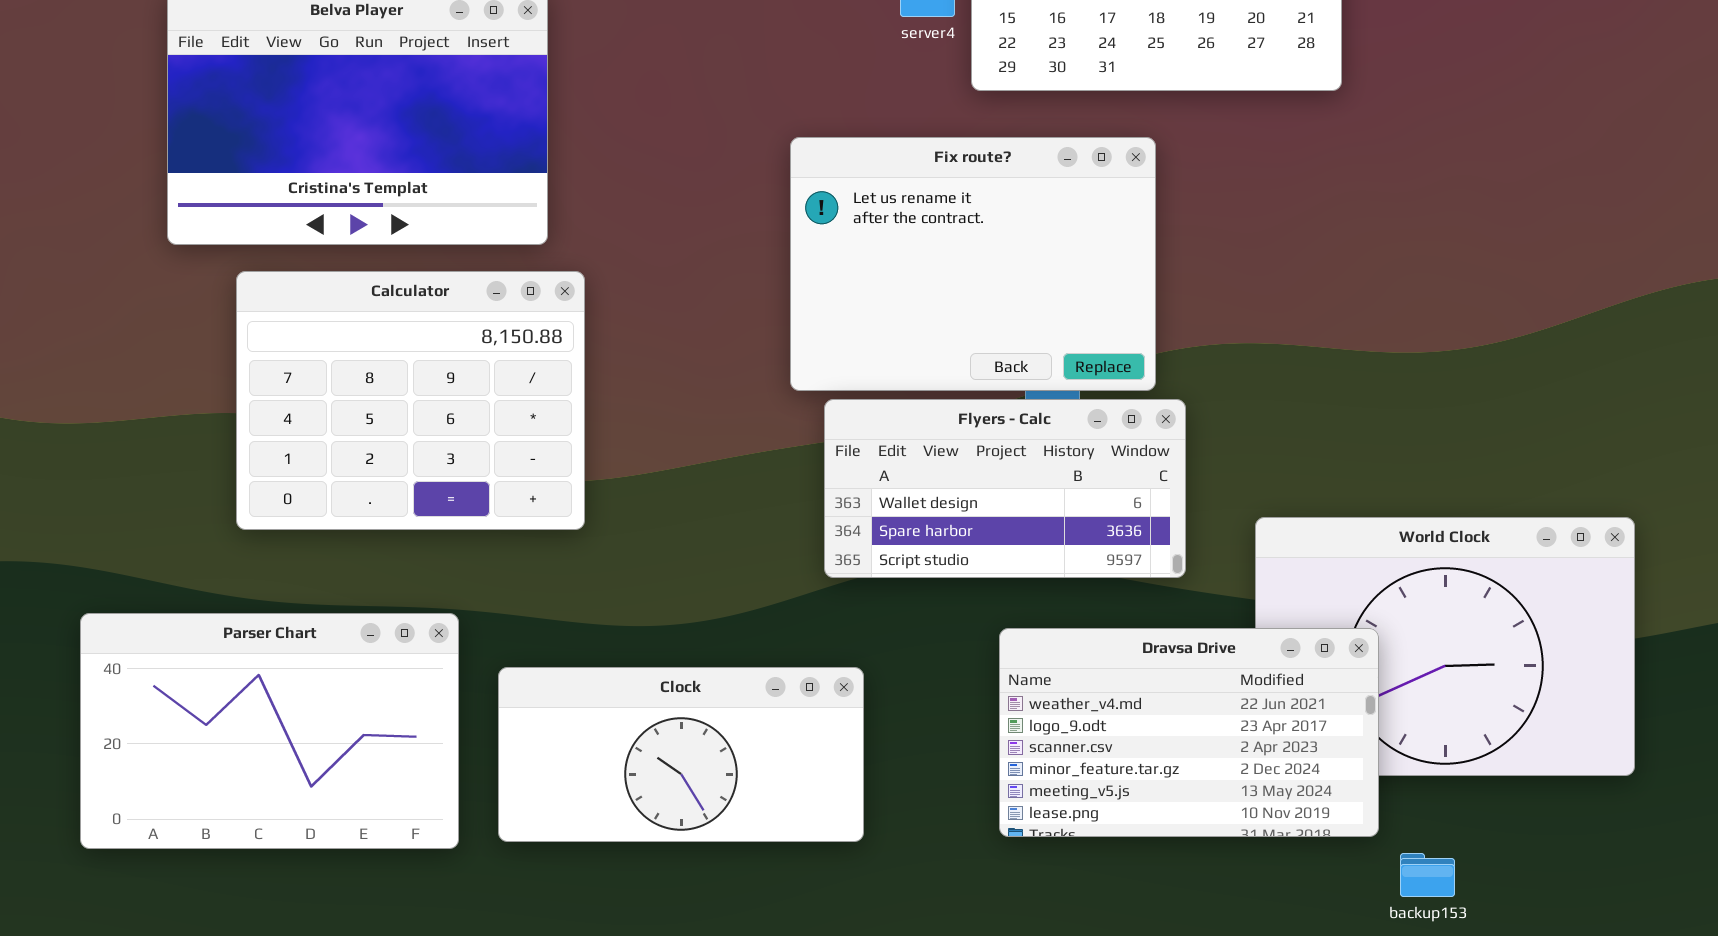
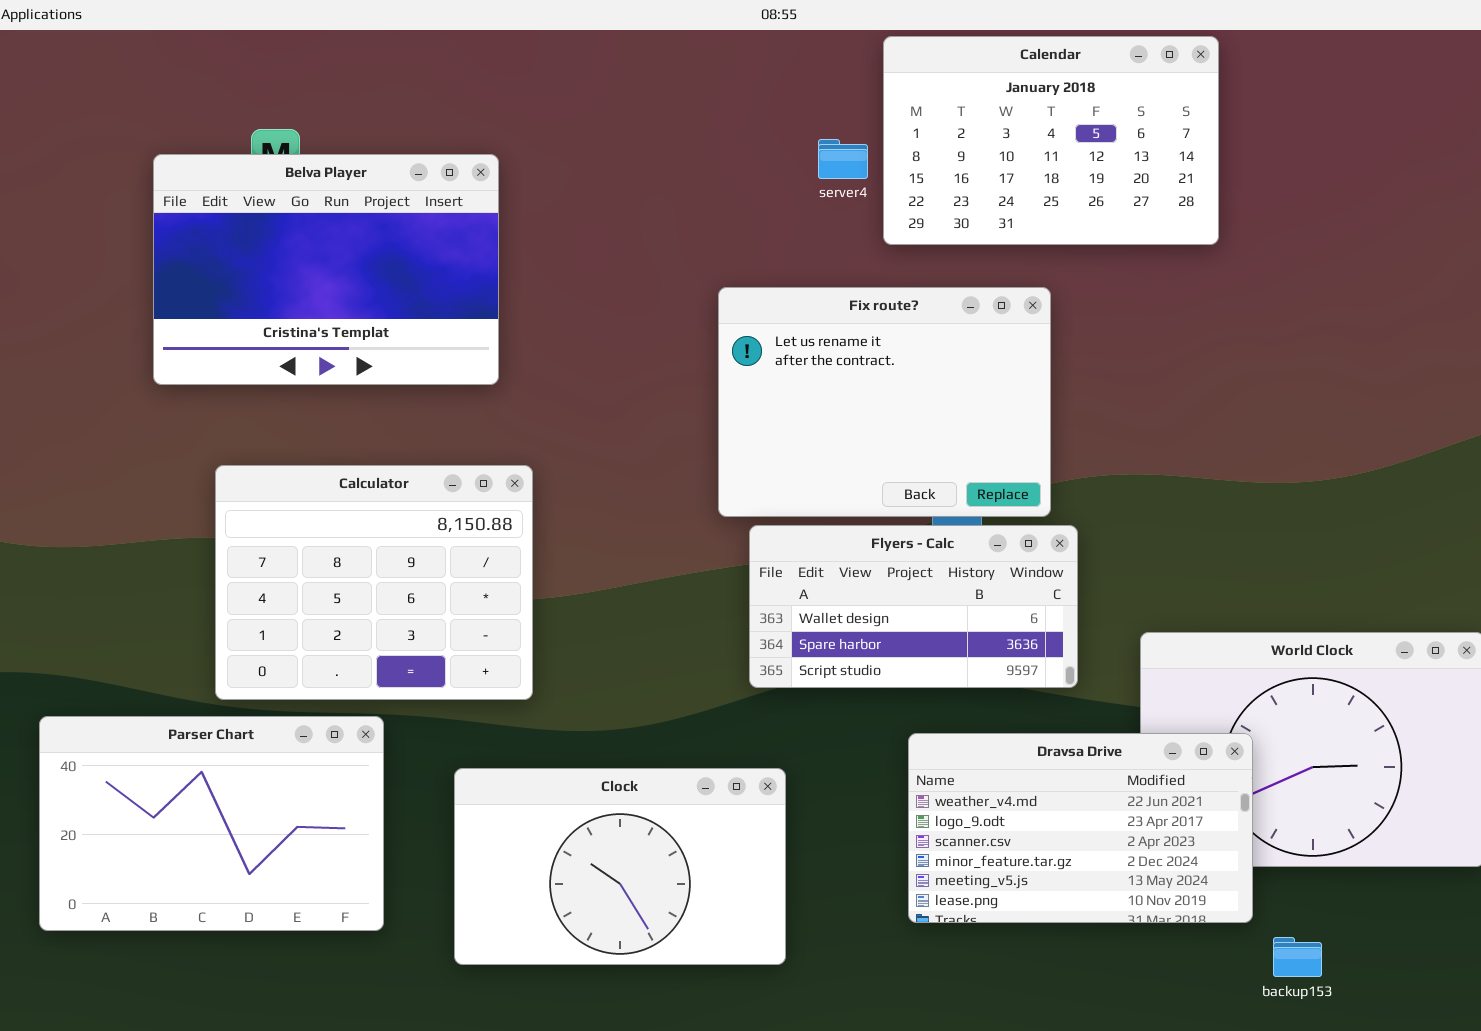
Calculator: [236,271,585,530] -> [215,465,533,700], moved
Parser Chart: [80,613,459,849] -> [39,716,384,931], moved
Clock: [498,667,864,842] -> [454,768,786,965], resized

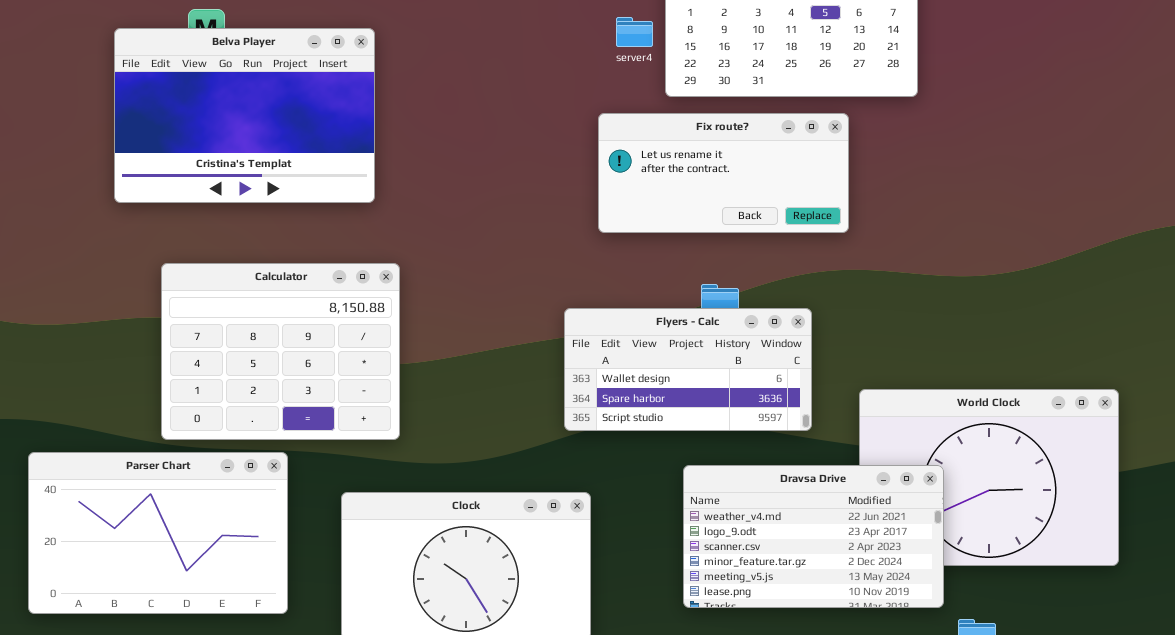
Fix route?: [718,287,1051,517] -> [598,113,849,233], moved, resized

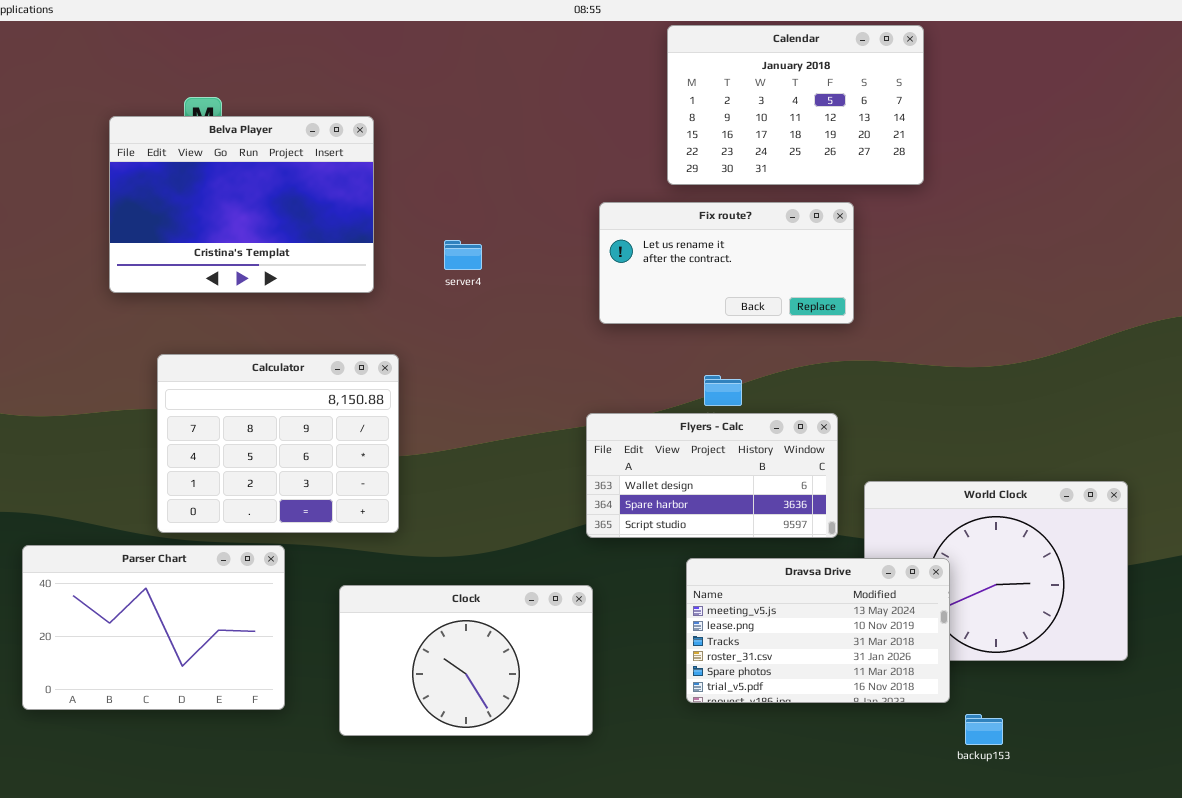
server4: [616,17,653,47] -> [444,240,482,270], moved
Flyers - Calc: [564,308,812,431] -> [586,413,838,538], moved
Dravsa Drive: [683,465,944,608] -> [686,558,950,703], scrolled down 4 rows

